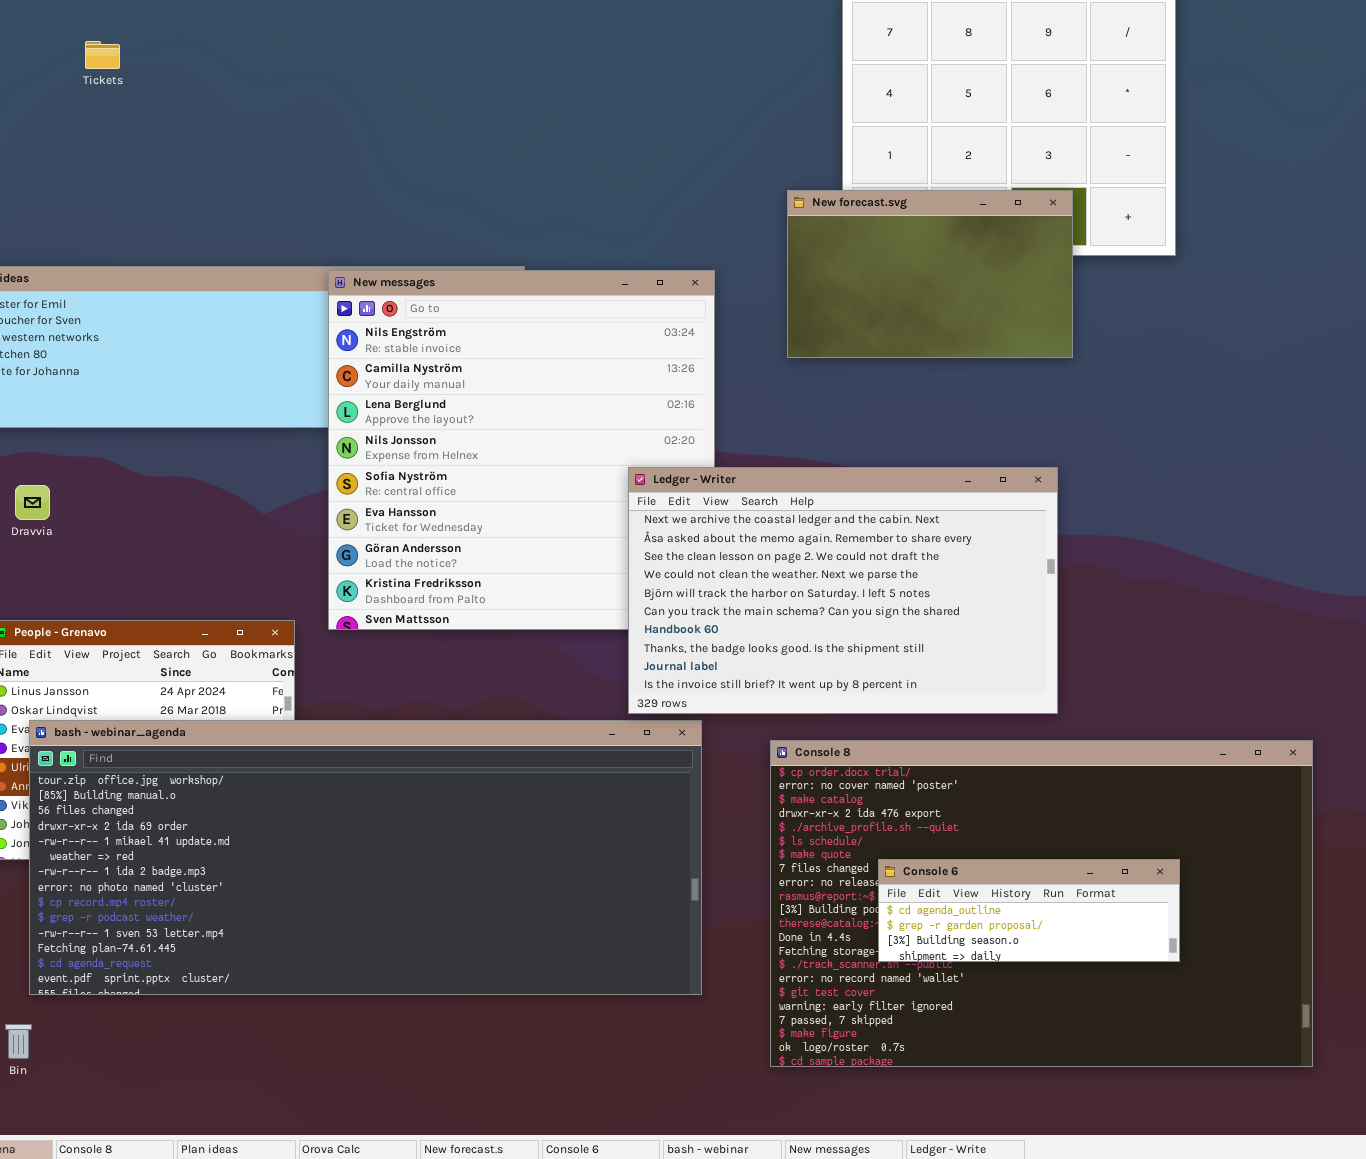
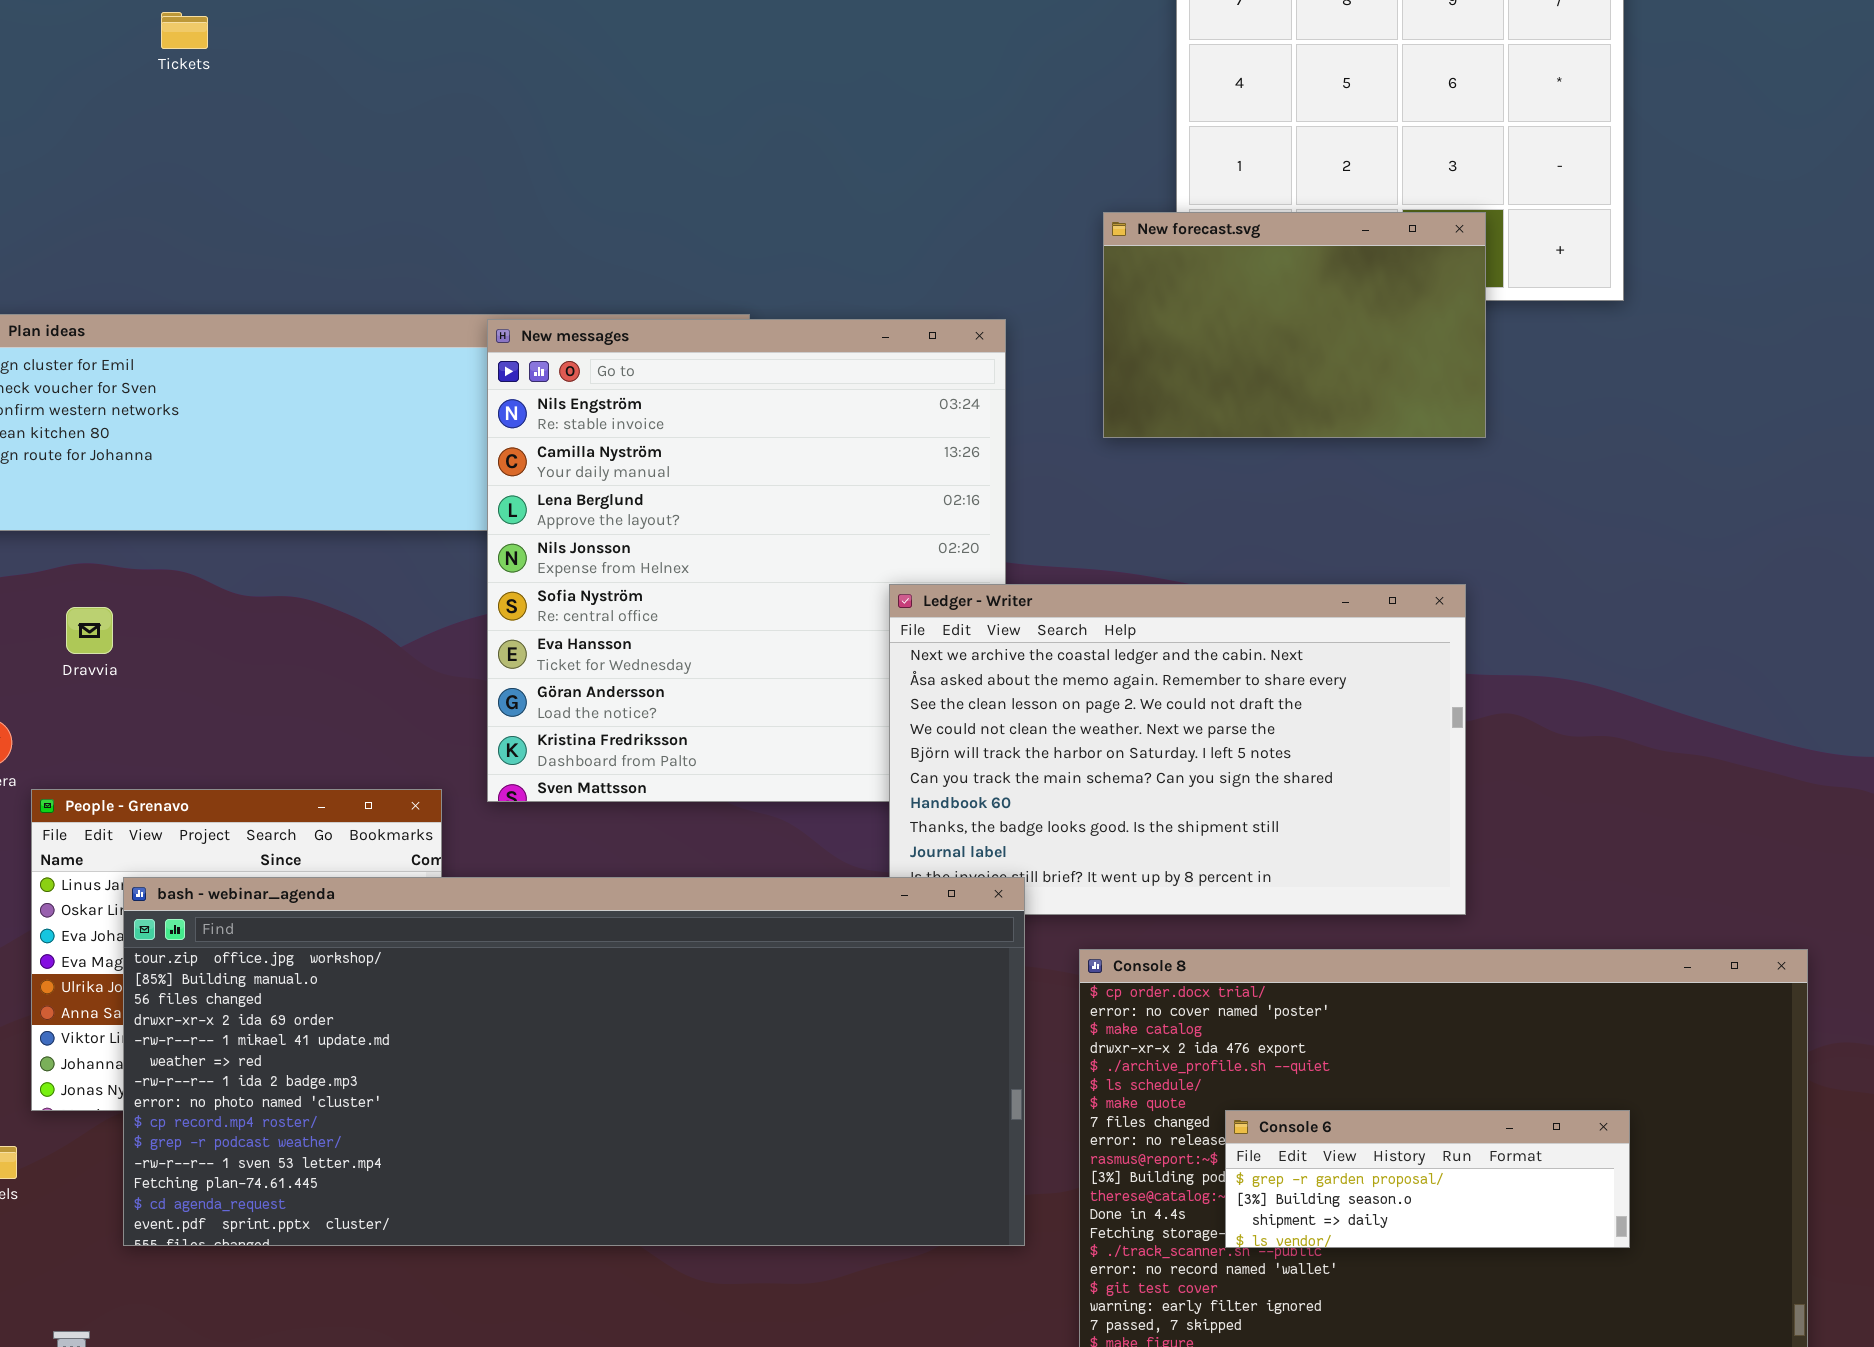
bash - webinar_agenda: [29,720,702,995] -> [123,877,1025,1246], moved
Console 6: [878,859,1180,962] -> [1225,1110,1630,1248], scrolled down 1 row

